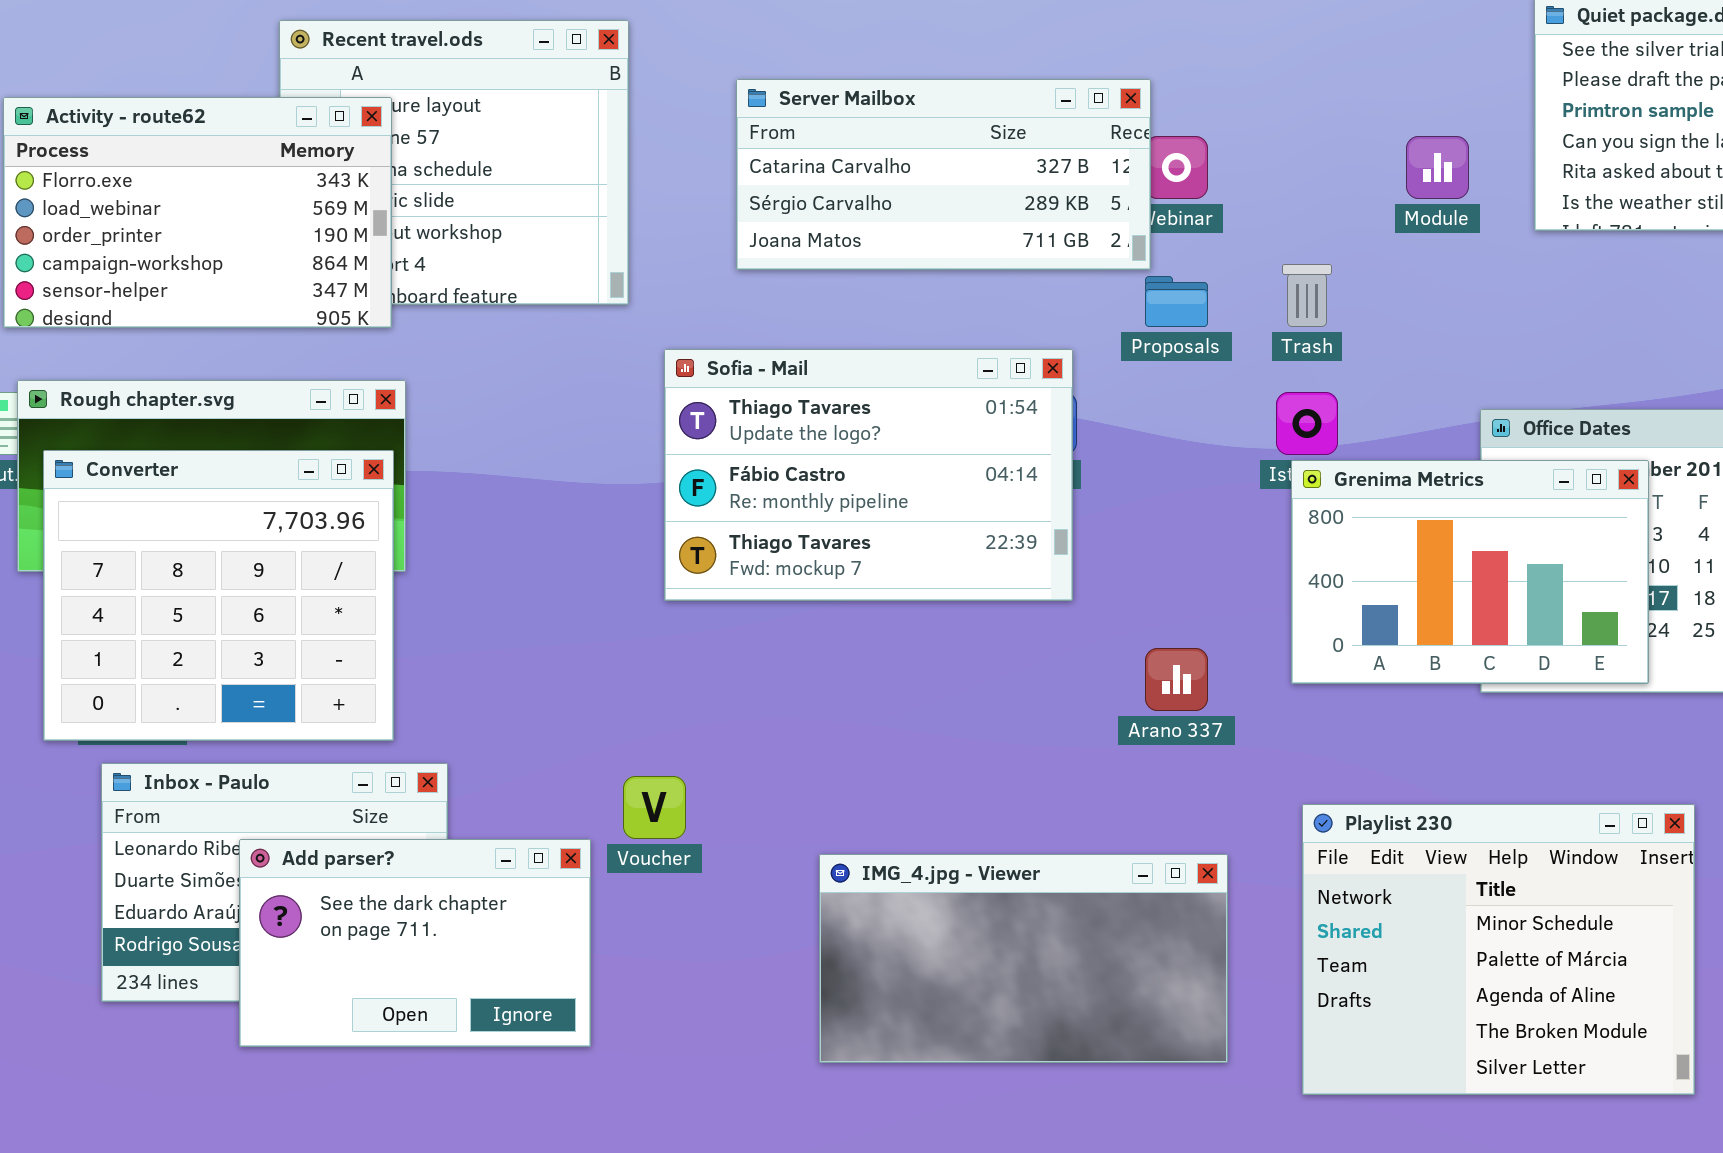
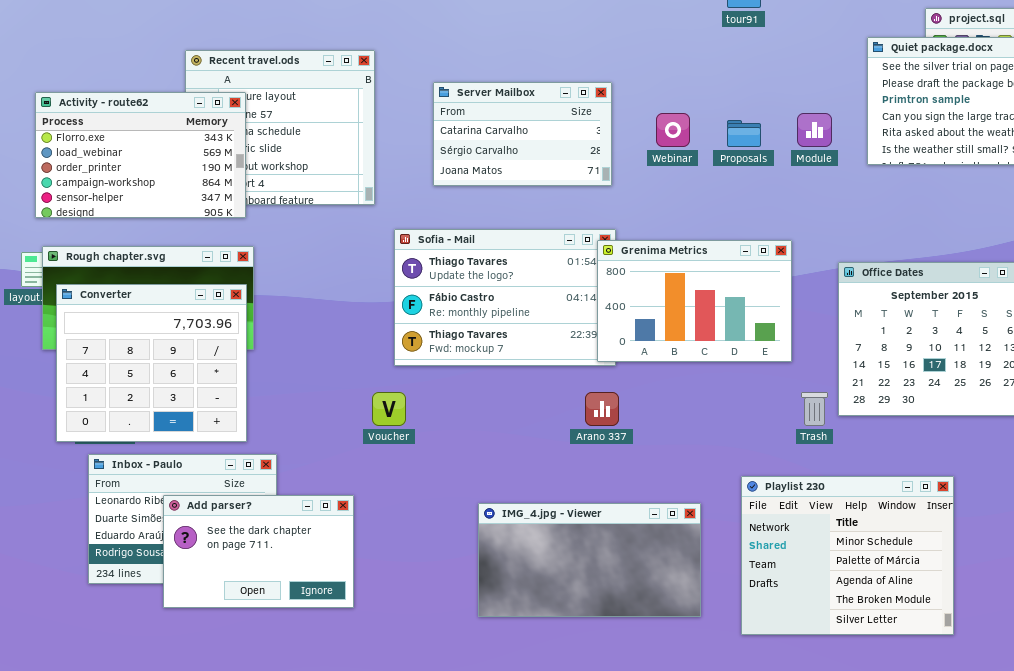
Server Mailbox: [736,79,1151,270] -> [433,82,612,186], resized
Trash: [1282,264,1332,327] -> [801,392,828,426], moved
Proposals: [1145,276,1208,327] -> [727,120,761,147], moved
Grenima Metrics: [1291,460,1649,684] -> [597,240,792,362], moved
Arano 337: [1145,648,1208,711] -> [585,392,619,426], moved
Voucher: [623,776,686,839] -> [372,392,406,426], moved

